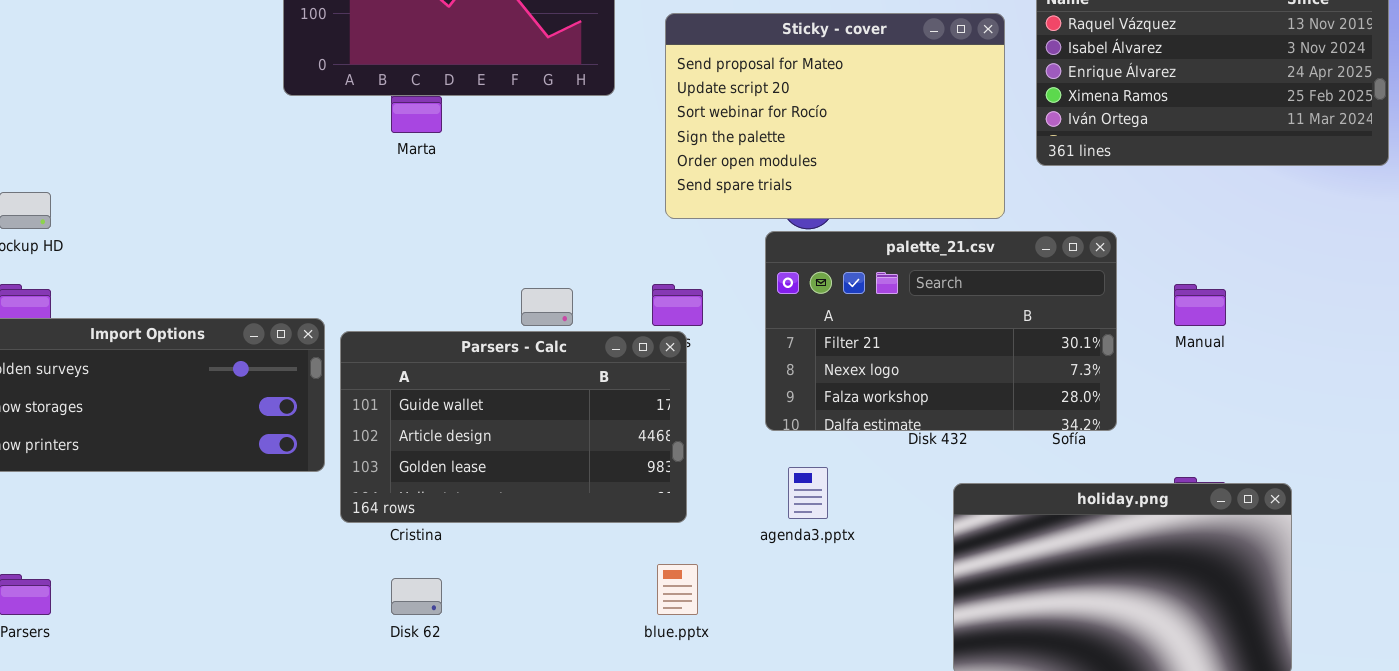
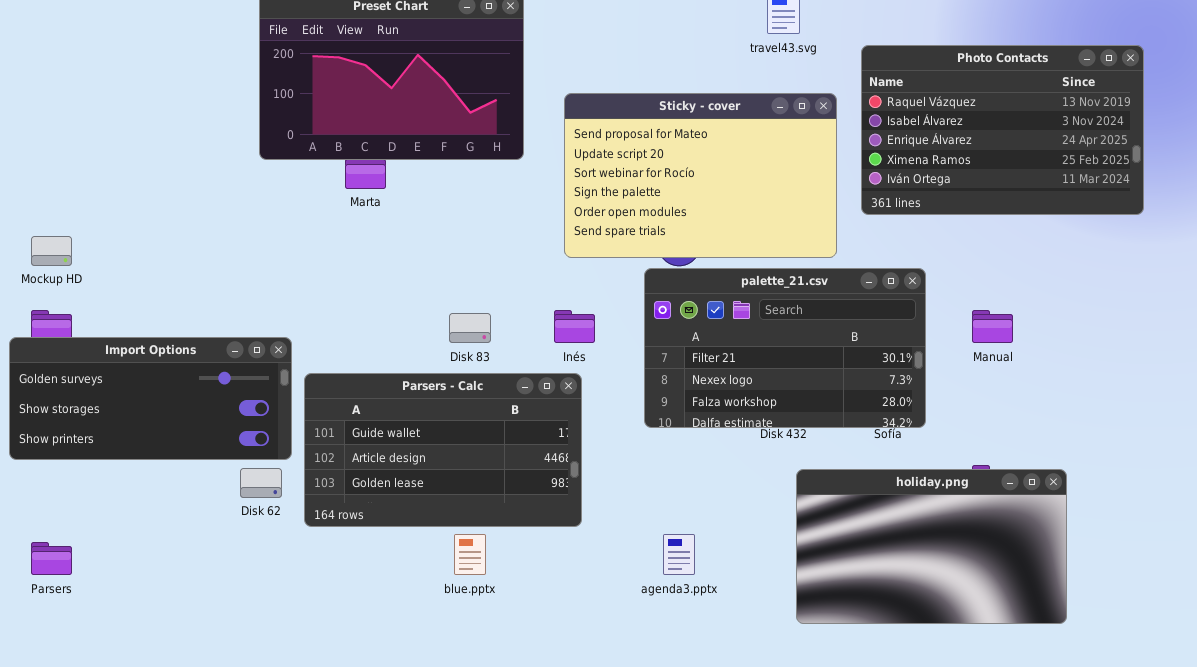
Parsers - Calc: [340,331,687,523] -> [304,373,582,527], moved
agenda3.pptx: [788,467,828,519] -> [663,534,695,575], moved
blue.pptx: [657,564,698,615] -> [454,534,486,575], moved
Disk 62: [391,578,442,615] -> [240,468,282,498], moved

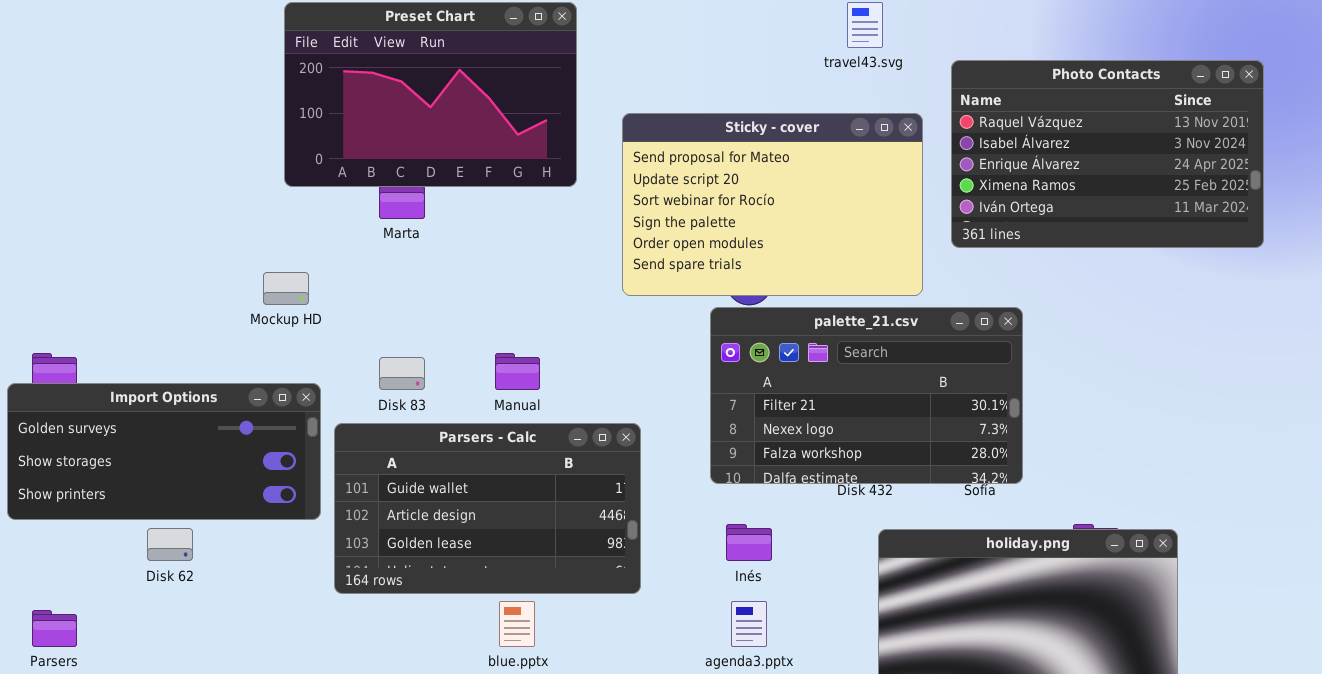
Mockup HD: [31,236,72,266] -> [263,272,309,305], moved
Inés: [554,310,595,343] -> [726,524,772,561], moved
Manual: [972,310,1013,343] -> [495,353,540,390], moved
Disk 83: [449,313,491,343] -> [379,357,425,390], moved
Disk 62: [240,468,282,498] -> [147,528,193,561], moved

